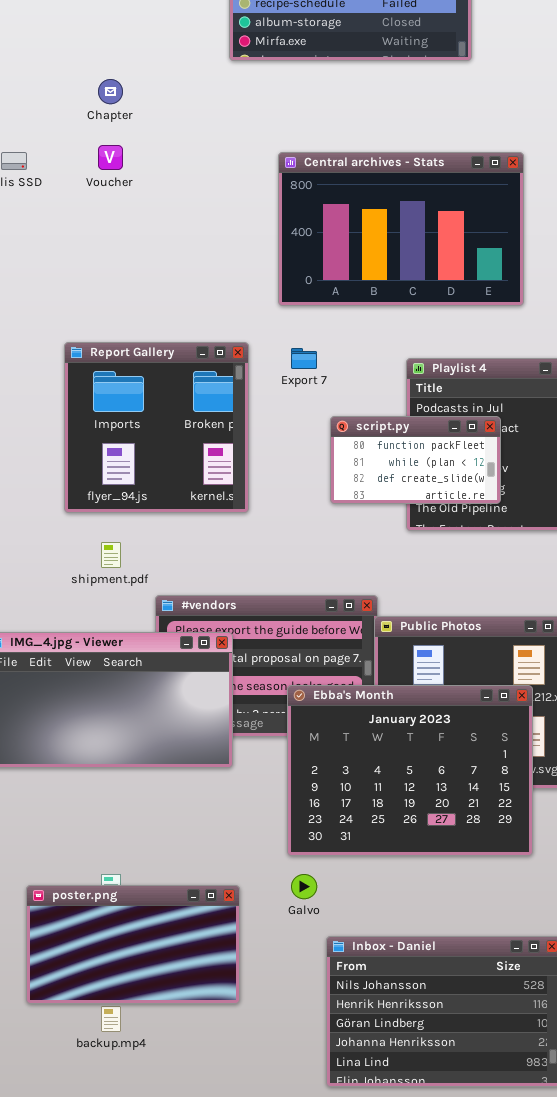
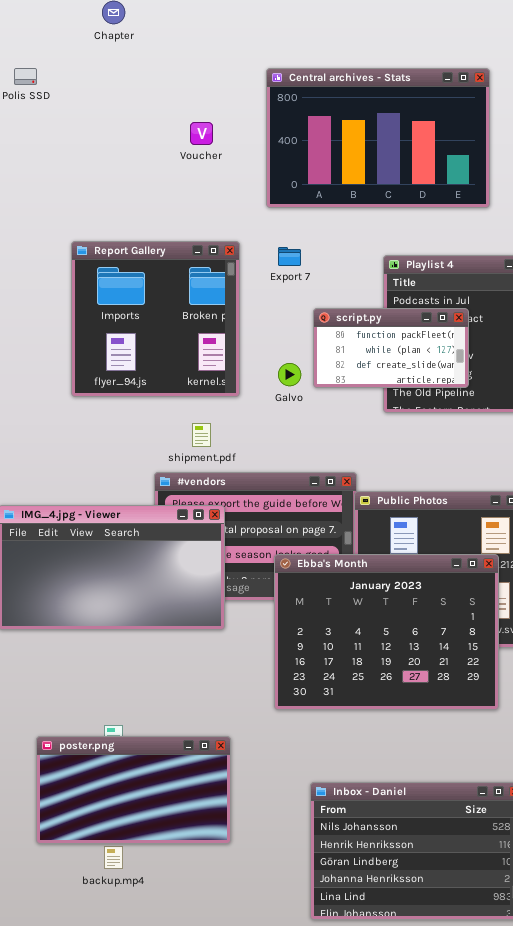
Voucher: [98,145,123,170] -> [190,122,213,145], moved
shipment.pdf: [101,542,121,568] -> [192,423,211,447], moved
Galvo: [291,874,317,899] -> [278,363,301,386], moved

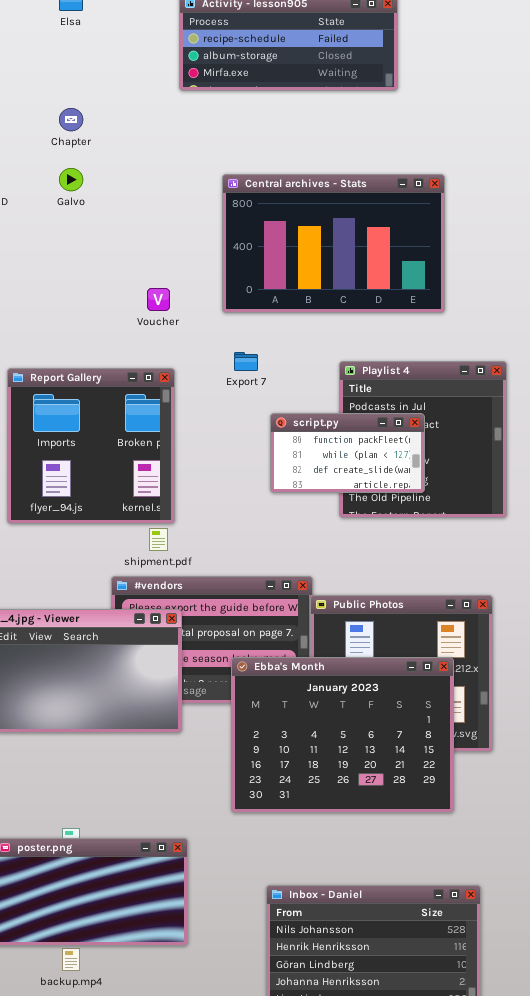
Voucher: [190,122,213,145] -> [147,288,170,311], moved
Report Gallery: [71,241,240,397] -> [7,368,175,524], moved
Galvo: [278,363,301,386] -> [59,168,83,191], moved

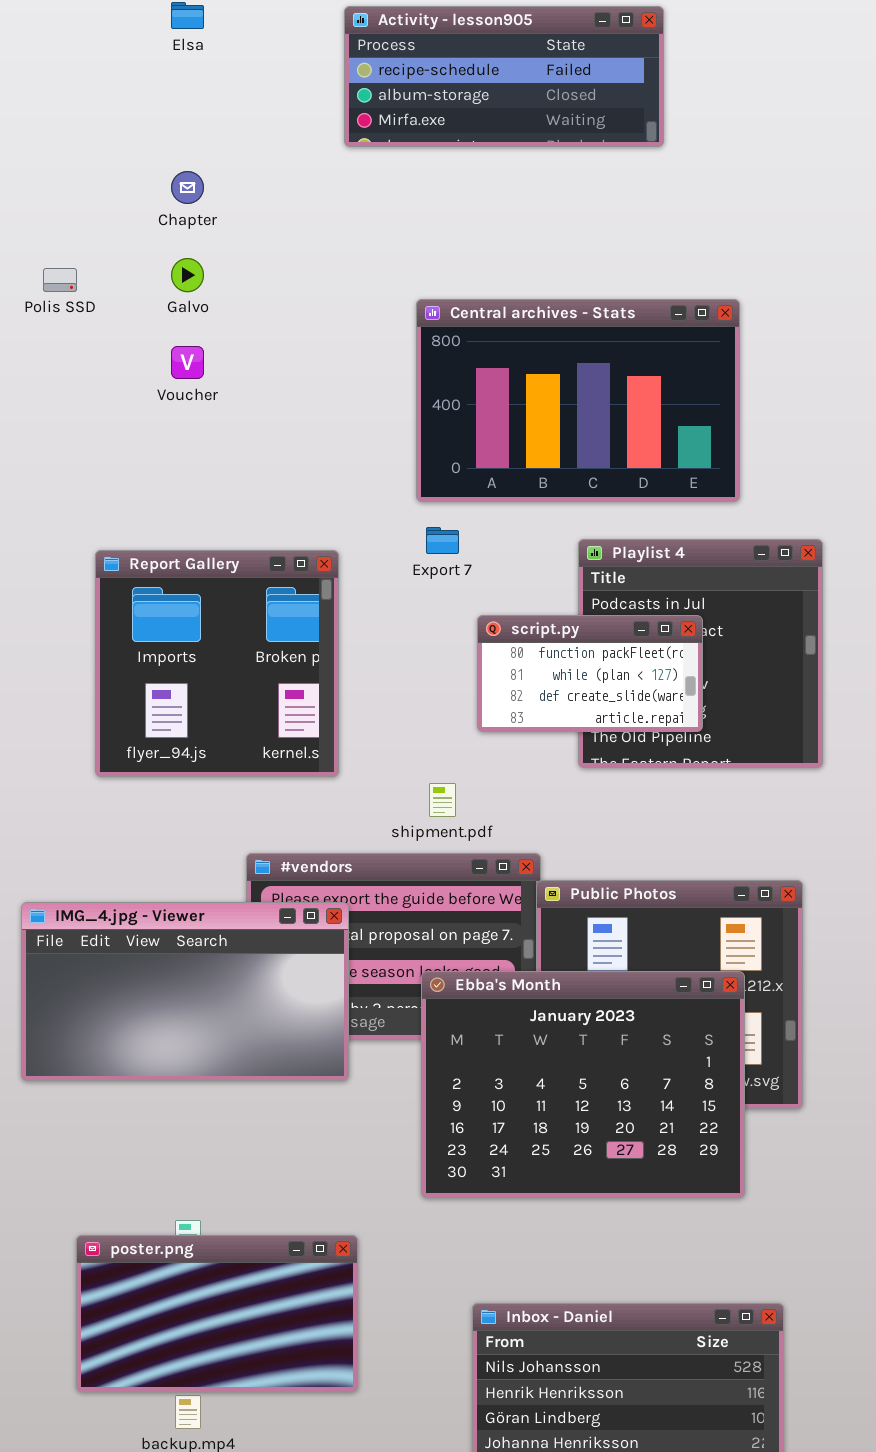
Central archives - Stats: [222,174,445,313] -> [416,299,740,502], moved
Voucher: [147,288,170,311] -> [171,346,204,379], moved
shipment.pdf: [149,528,168,551] -> [429,783,456,817], moved

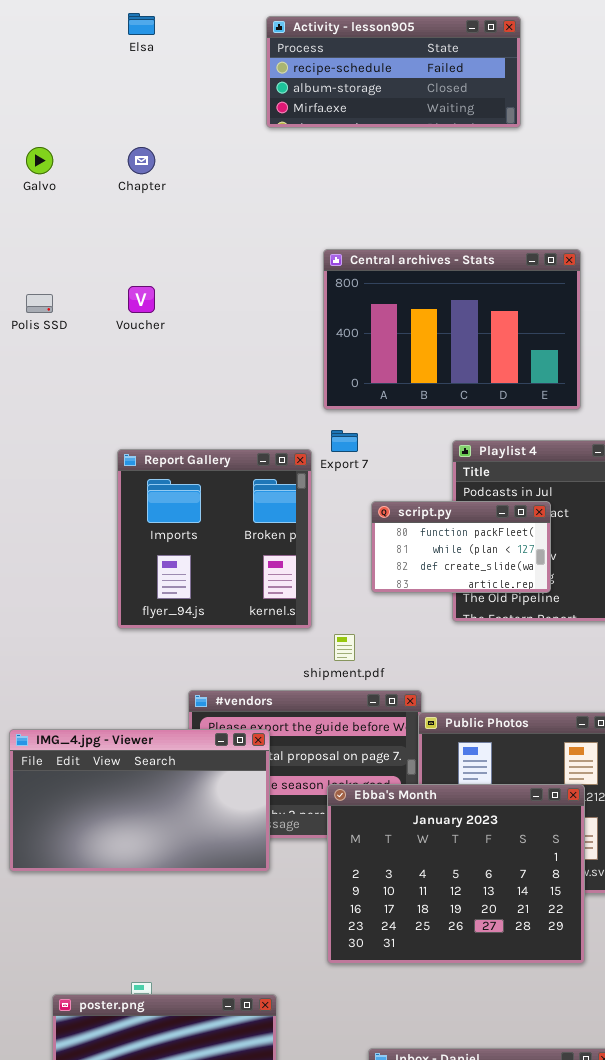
Galvo: [171,258,204,292] -> [26,147,53,174], moved
Polis SSD: [43,268,77,292] -> [26,294,53,313], moved
Report Gallery: [95,550,339,777] -> [117,449,312,629], moved

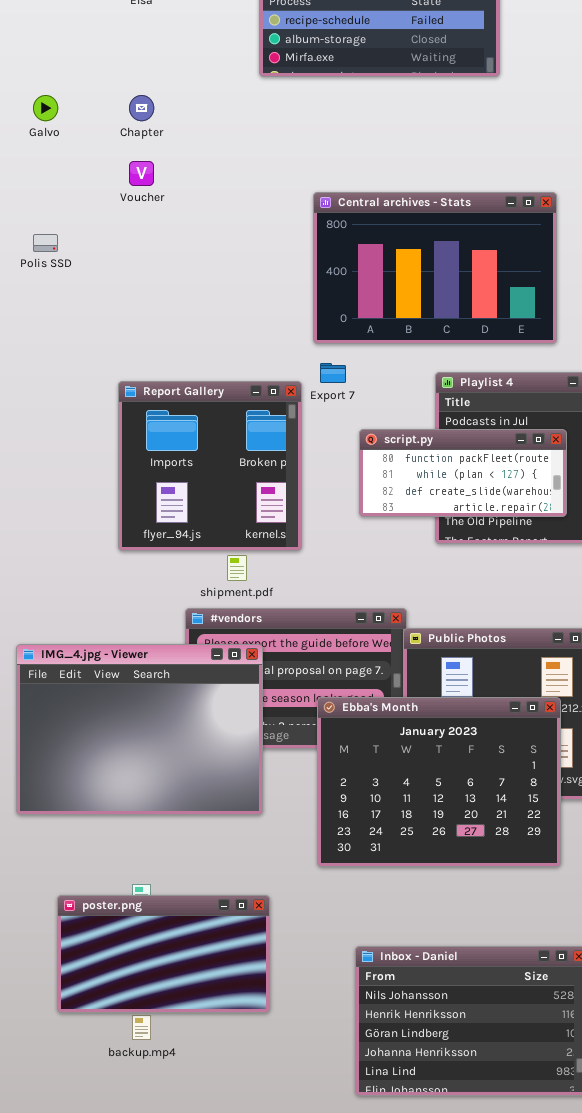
Voucher: [128,286,155,313] -> [129,161,154,186], moved
script.py: [371,501,551,593] -> [359,429,567,517], resized
shipment.pdf: [334,634,355,661] -> [227,555,247,581], moved
IMG_4.jpg - Viewer: [9,729,270,872] -> [16,644,263,815], resized

